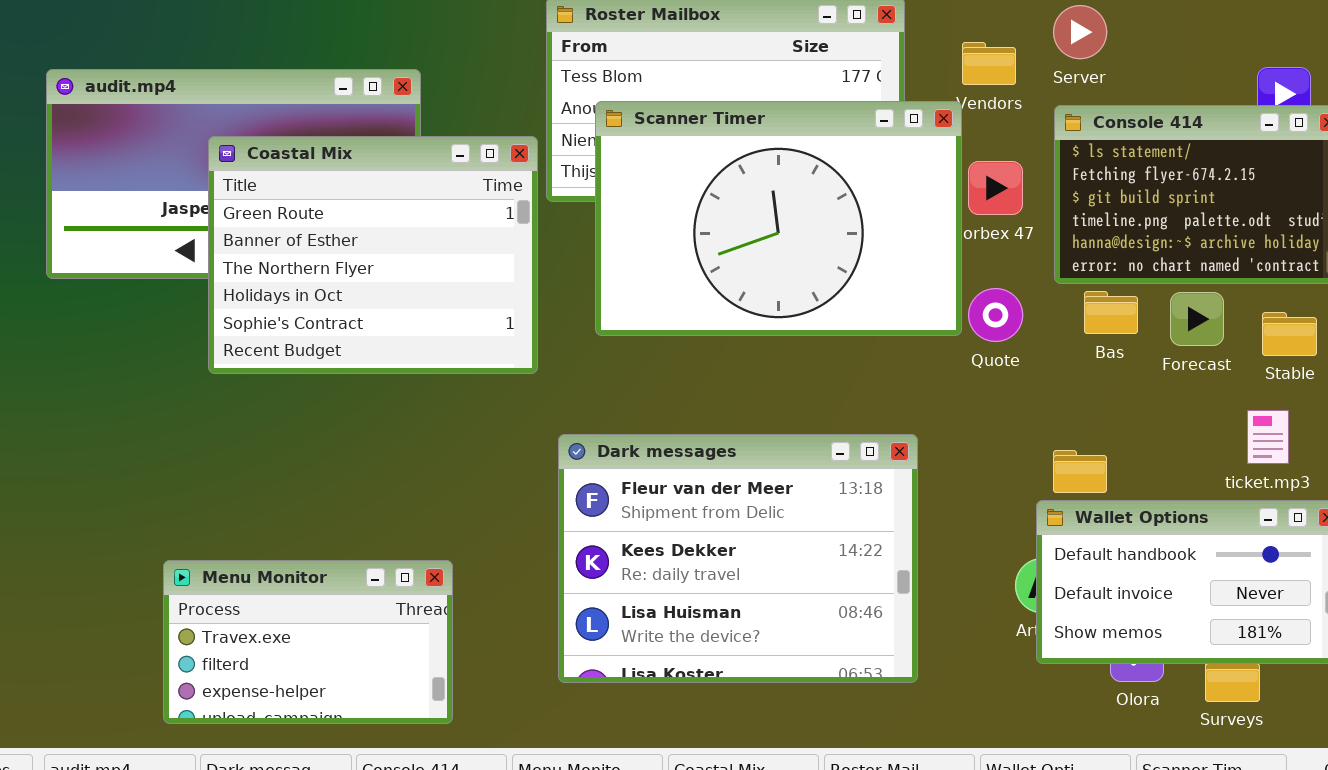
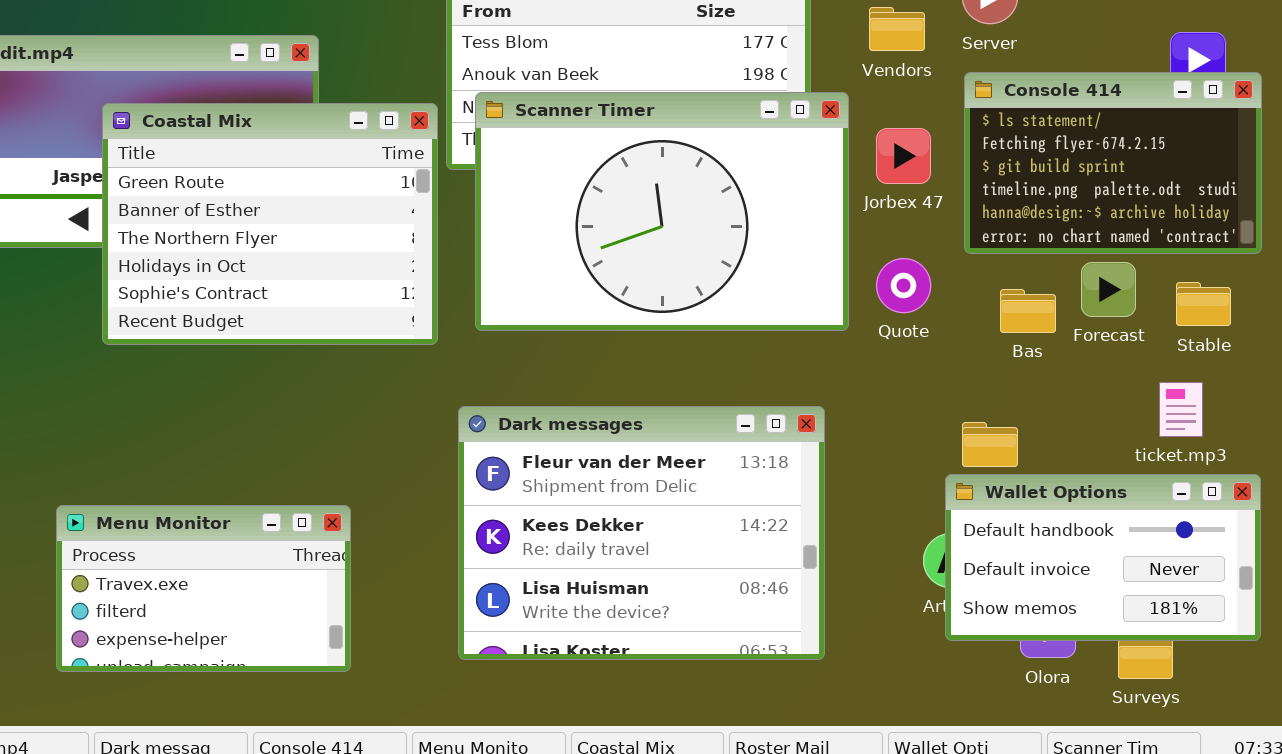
Scanner Timer: [595,101,962,336] -> [475,92,849,331], moved
Bas: [1084,291,1138,334] -> [1000,289,1056,333], moved
Menu Monitor: [163,560,453,724] -> [56,505,351,672], moved

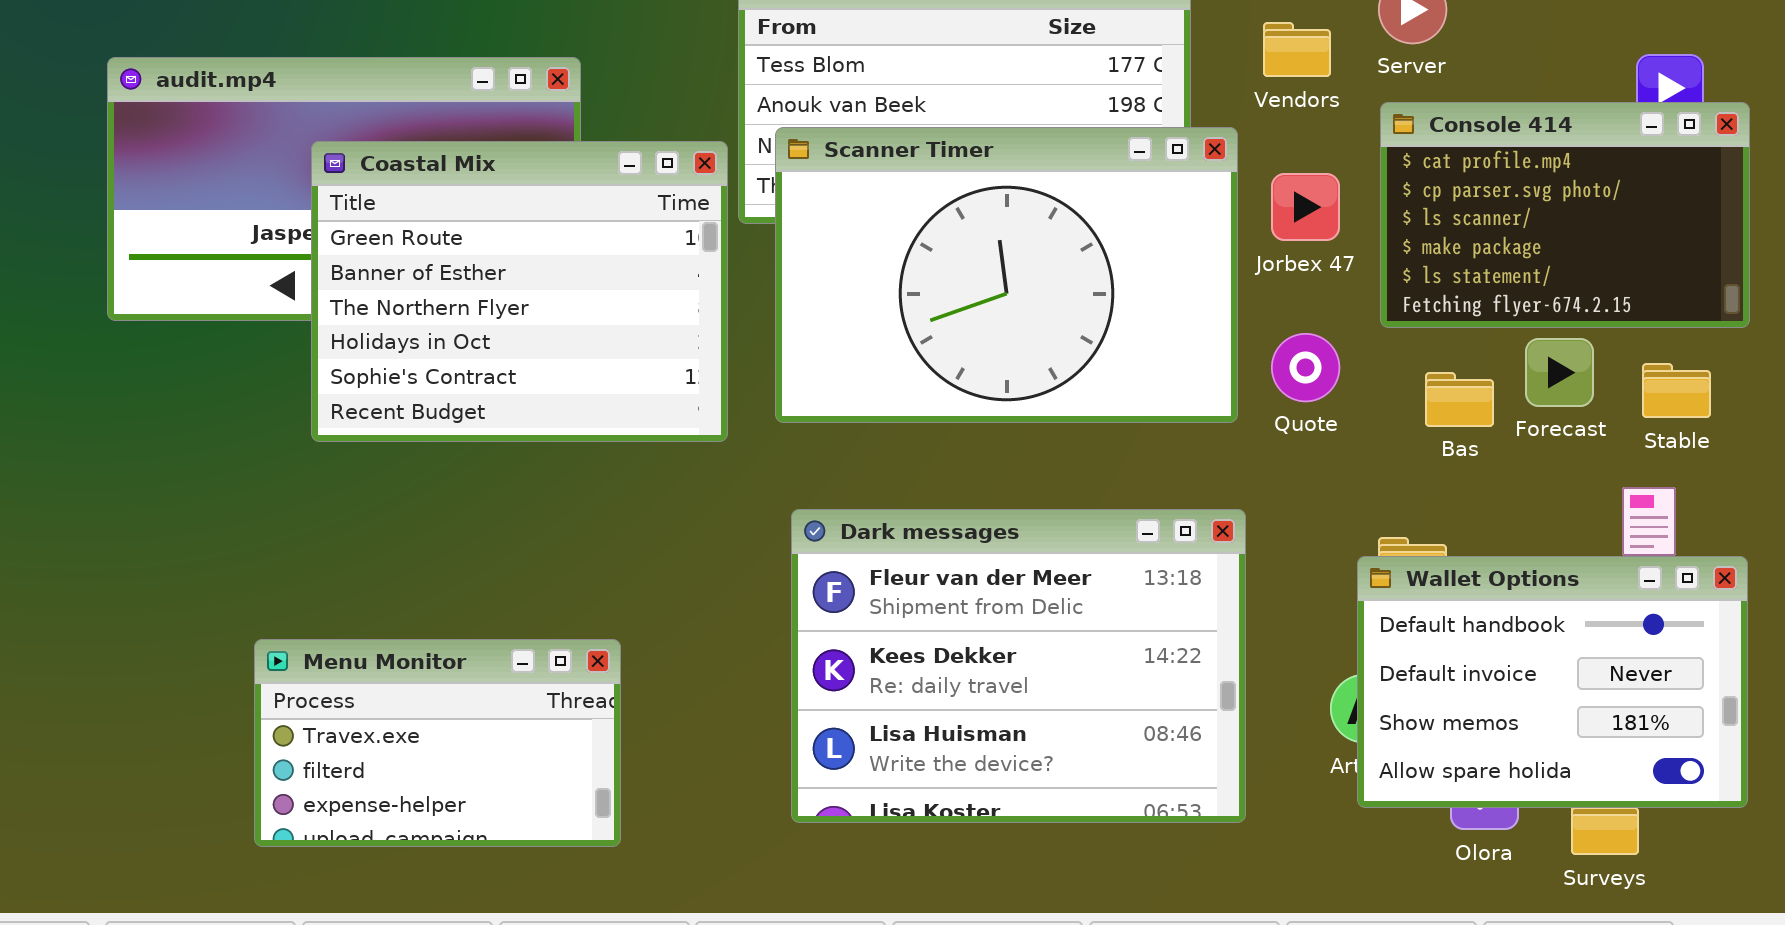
Console 414: [964,72,1262,254] -> [1380,102,1750,328], scrolled up 4 rows
Dark messages: [458,406,825,660] -> [791,509,1246,823], moved
Wallet Options: [945,474,1261,641] -> [1357,556,1748,808], resized

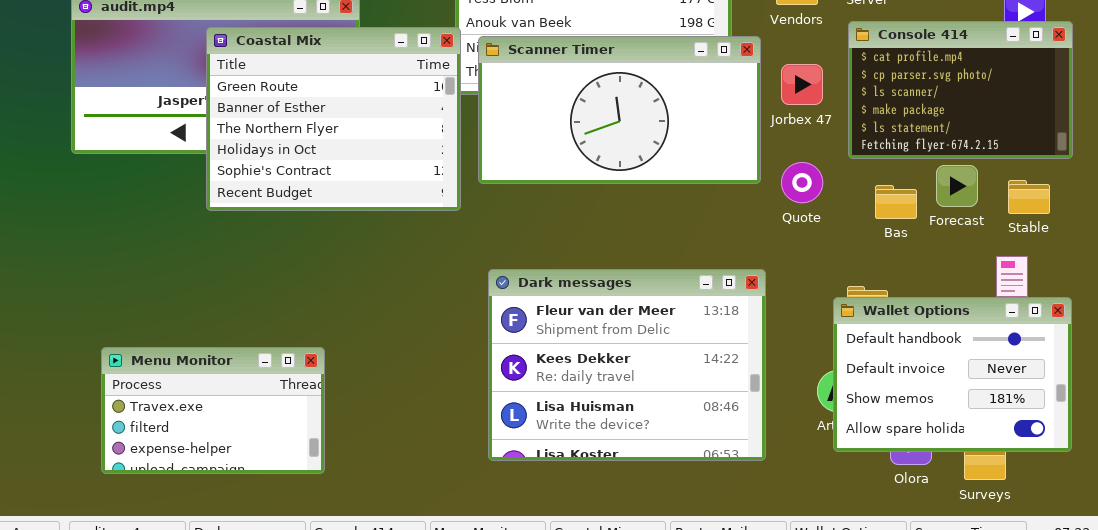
Scanner Timer: [775,127,1238,423] -> [478,36,761,184], resized
Coastal Mix: [311,141,728,442] -> [206,27,461,211], moved
Menu Monitor: [254,639,621,847] -> [101,347,325,474], moved

